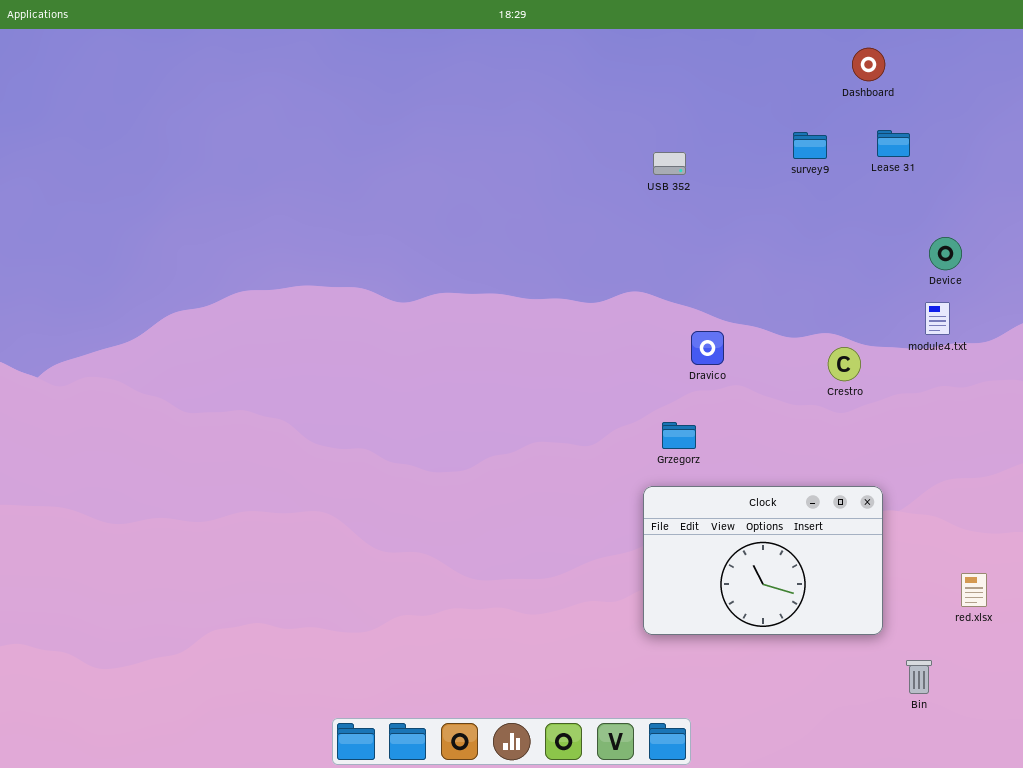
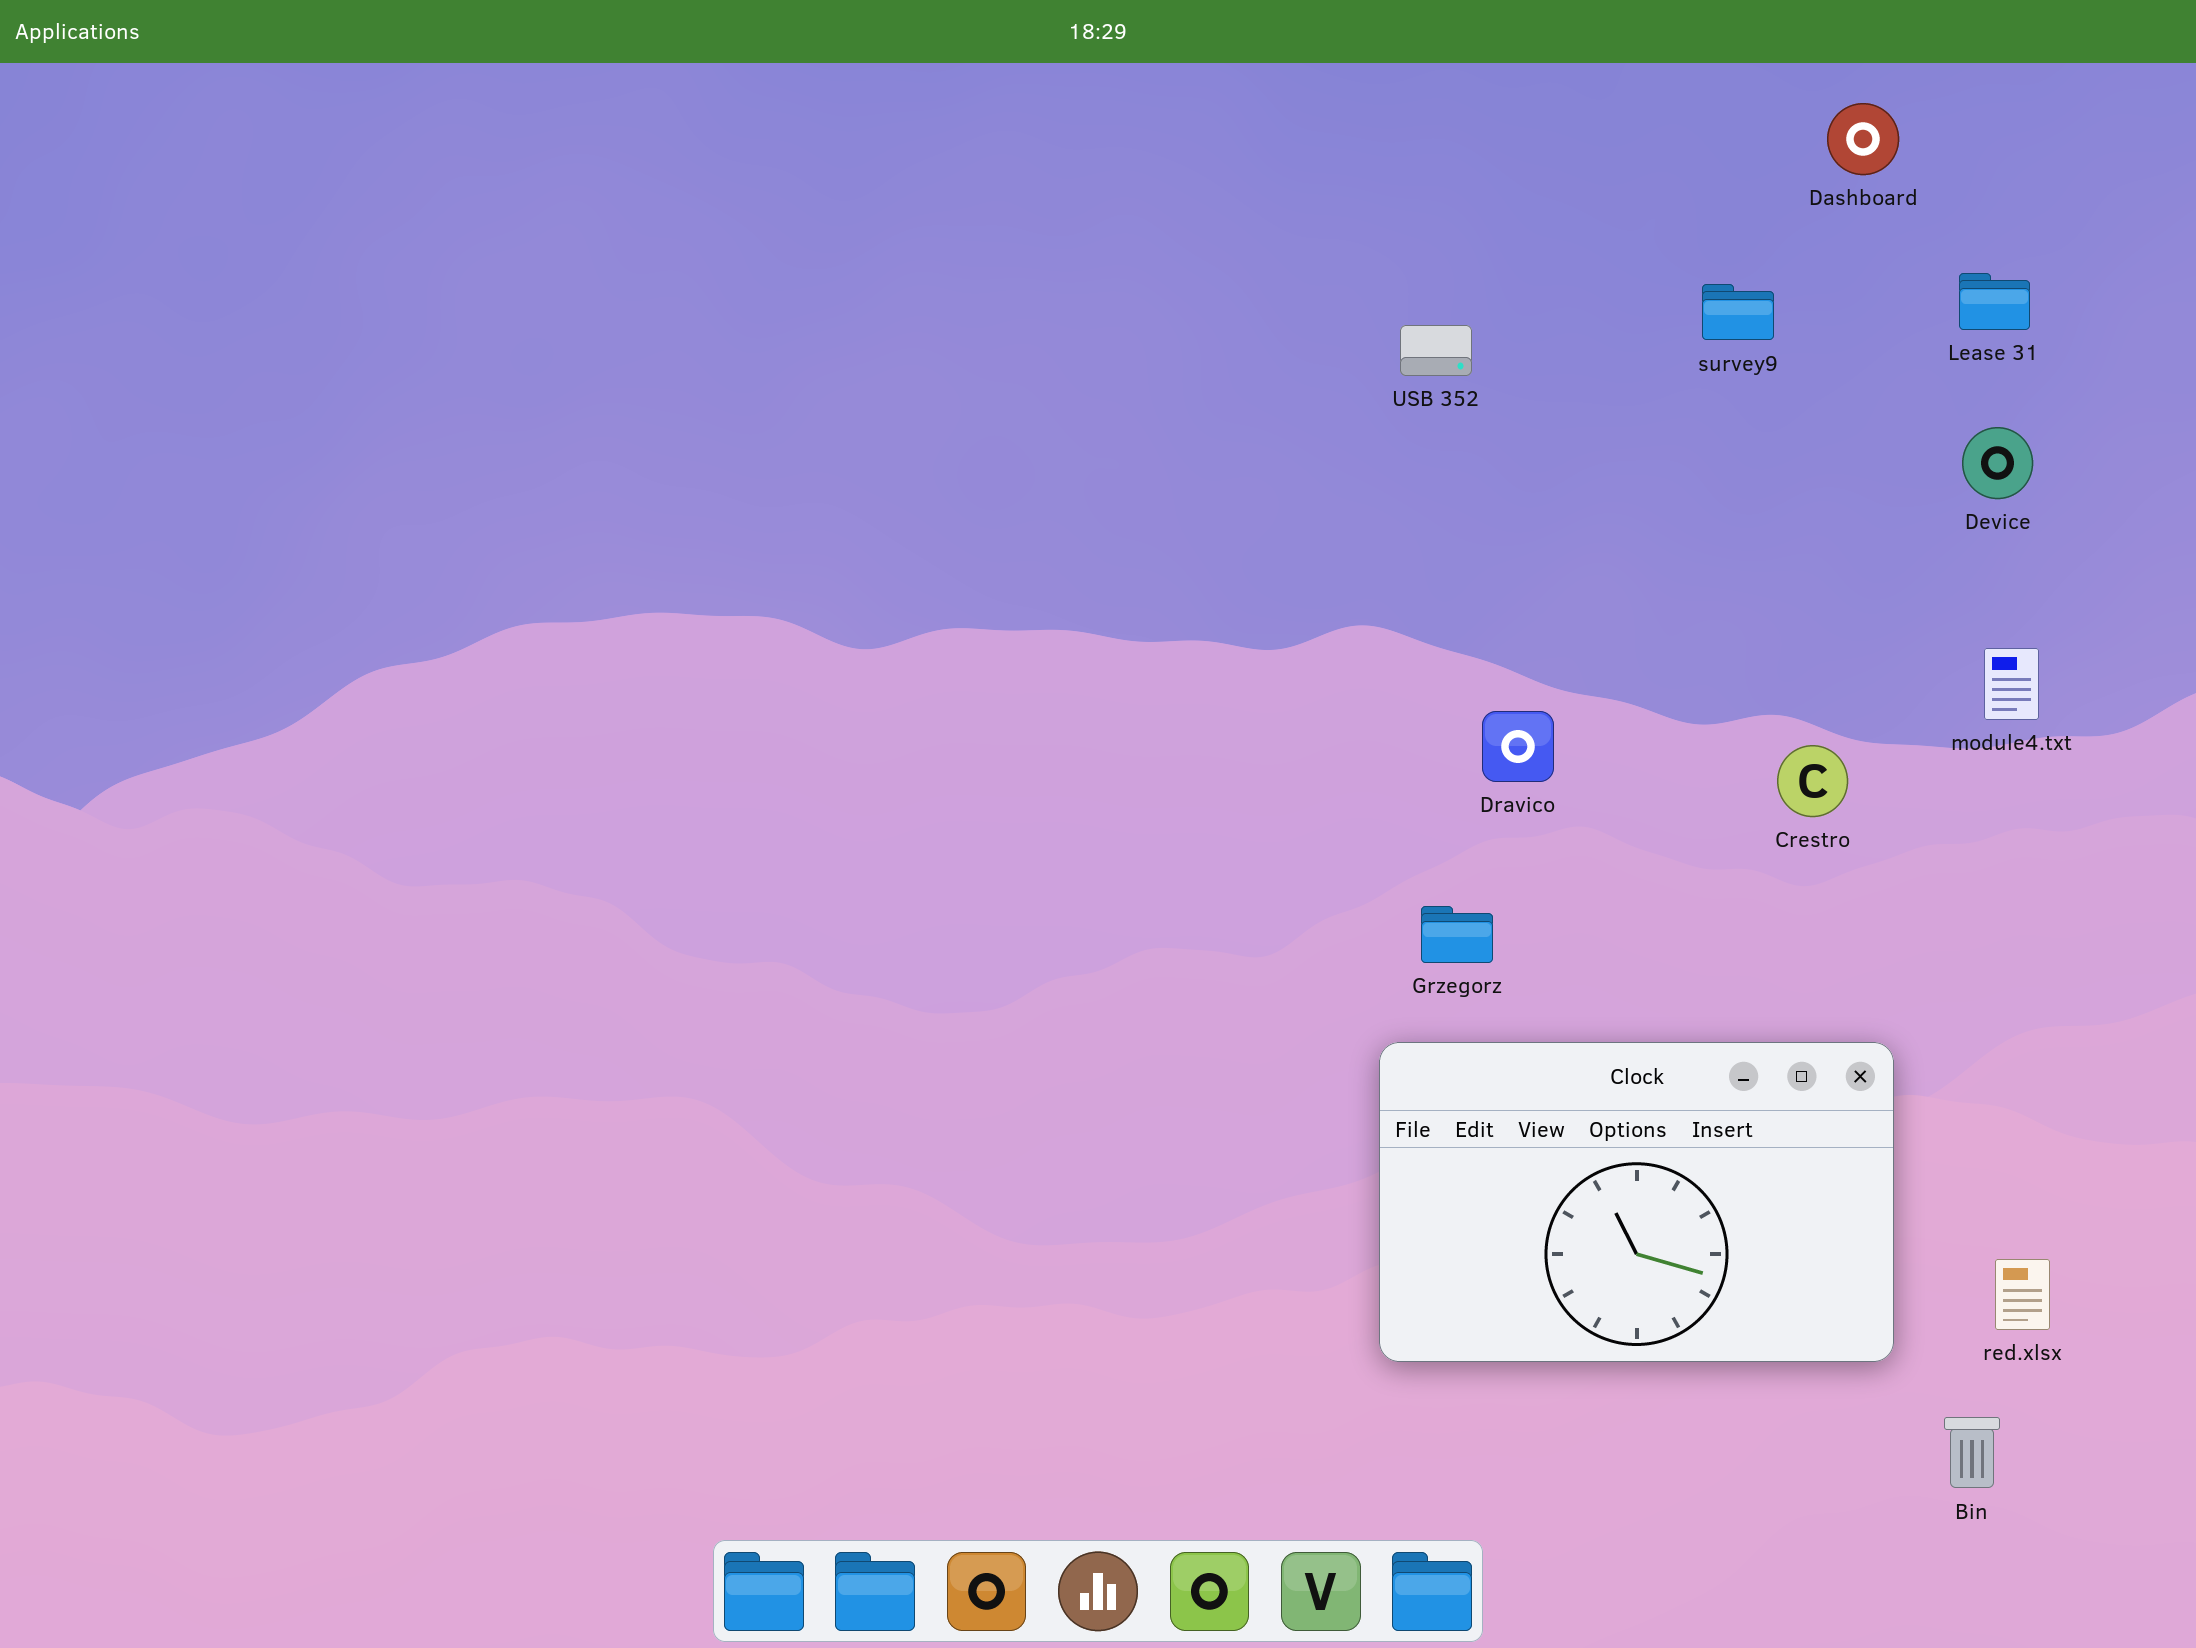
Lease 31: [877,130,910,157] -> [1959,273,2030,330], moved
Device: [929,237,962,270] -> [1962,427,2033,499], moved
red.xlsx: [961,573,987,607] -> [1995,1259,2050,1330], moved

